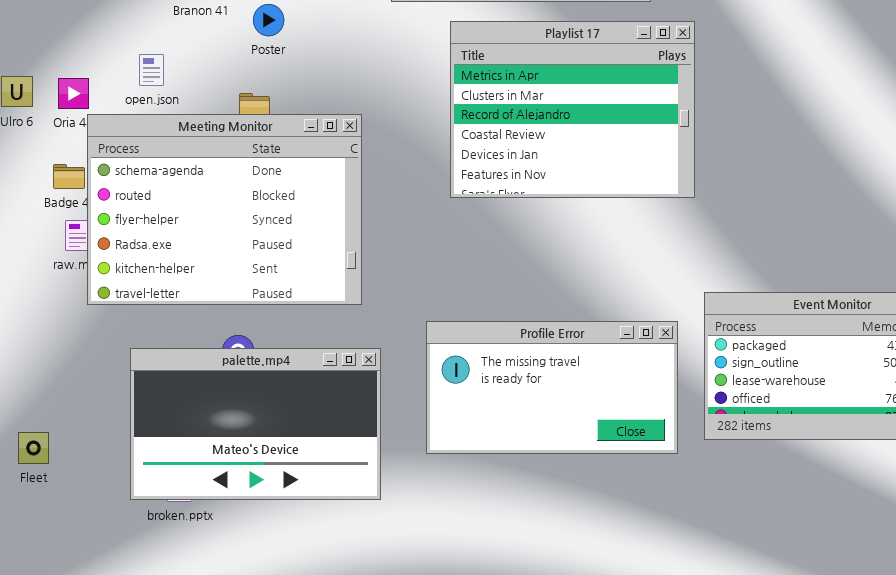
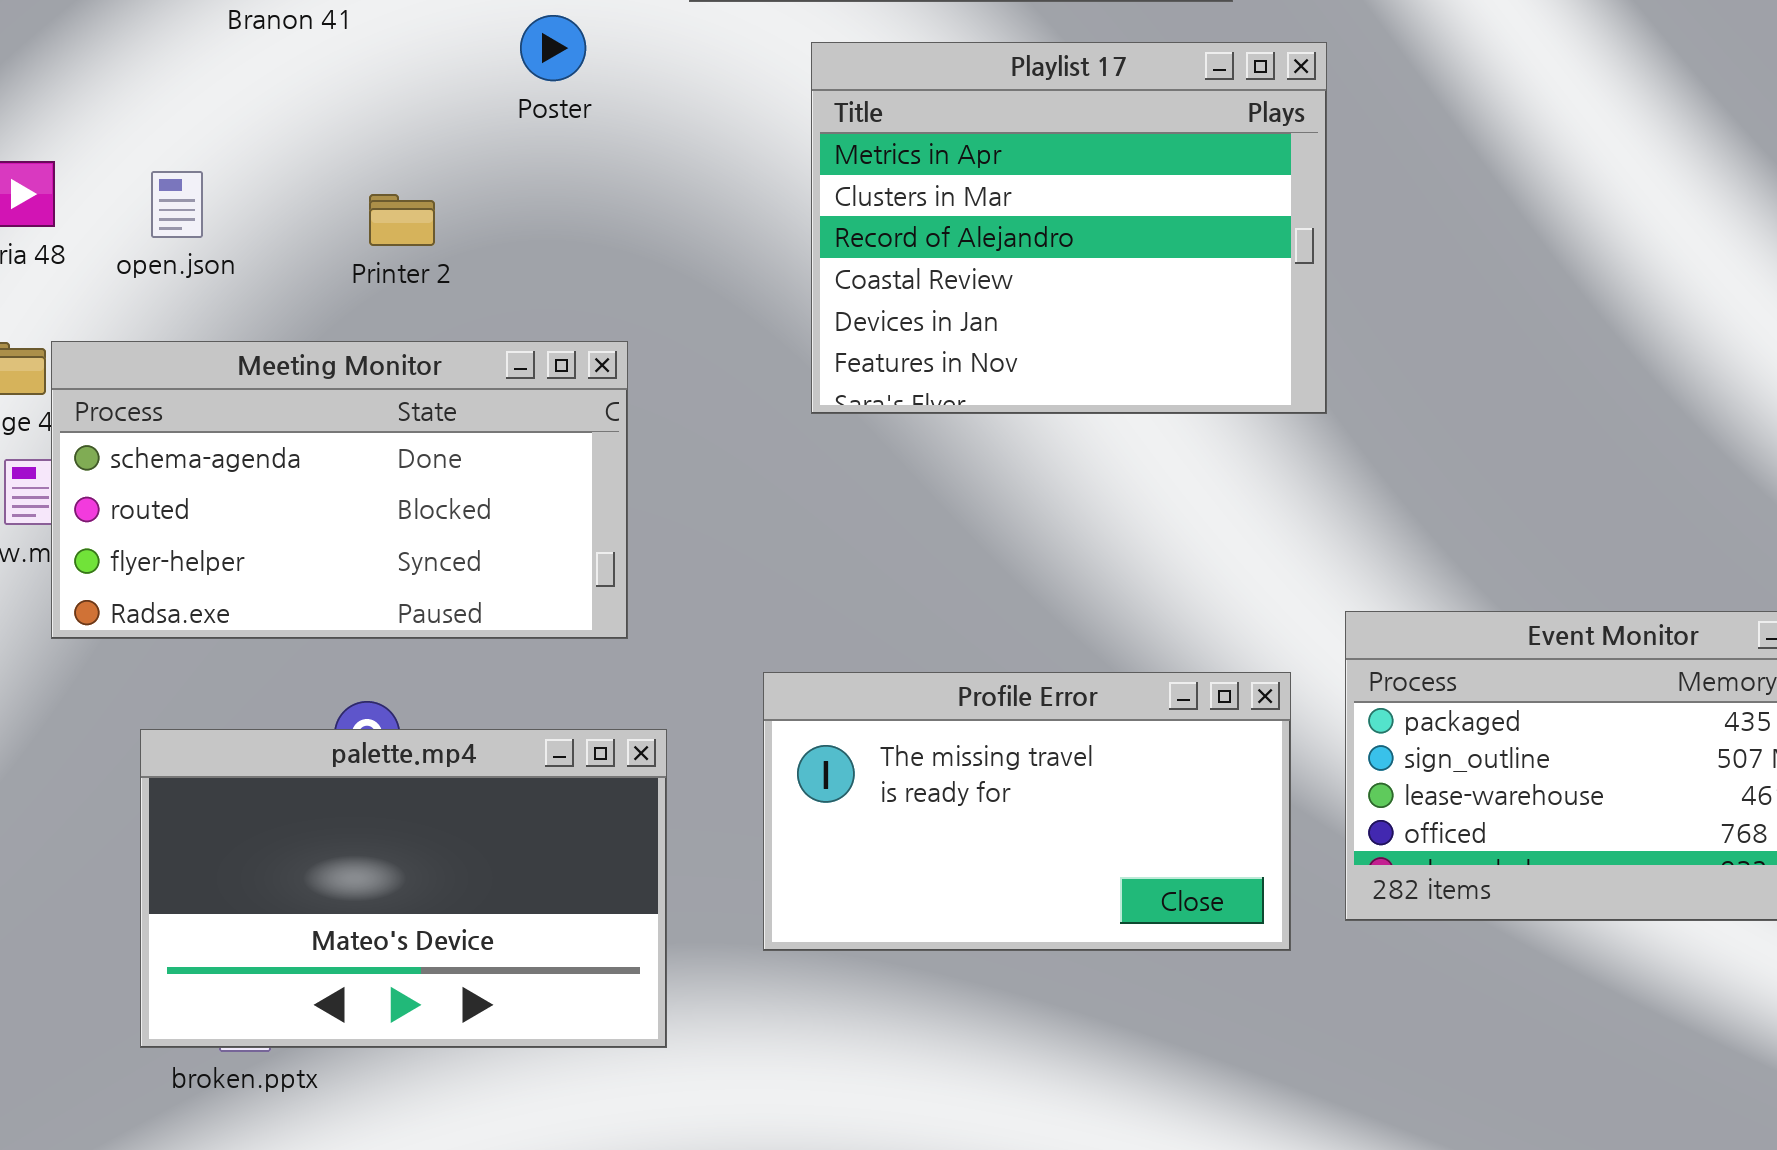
Poster: [253,4,284,36] -> [520,15,586,81], moved
open.json: [139,54,164,86] -> [151,171,203,238], moved
Meeting Monitor: [87,114,362,305] -> [51,341,628,639], resized

